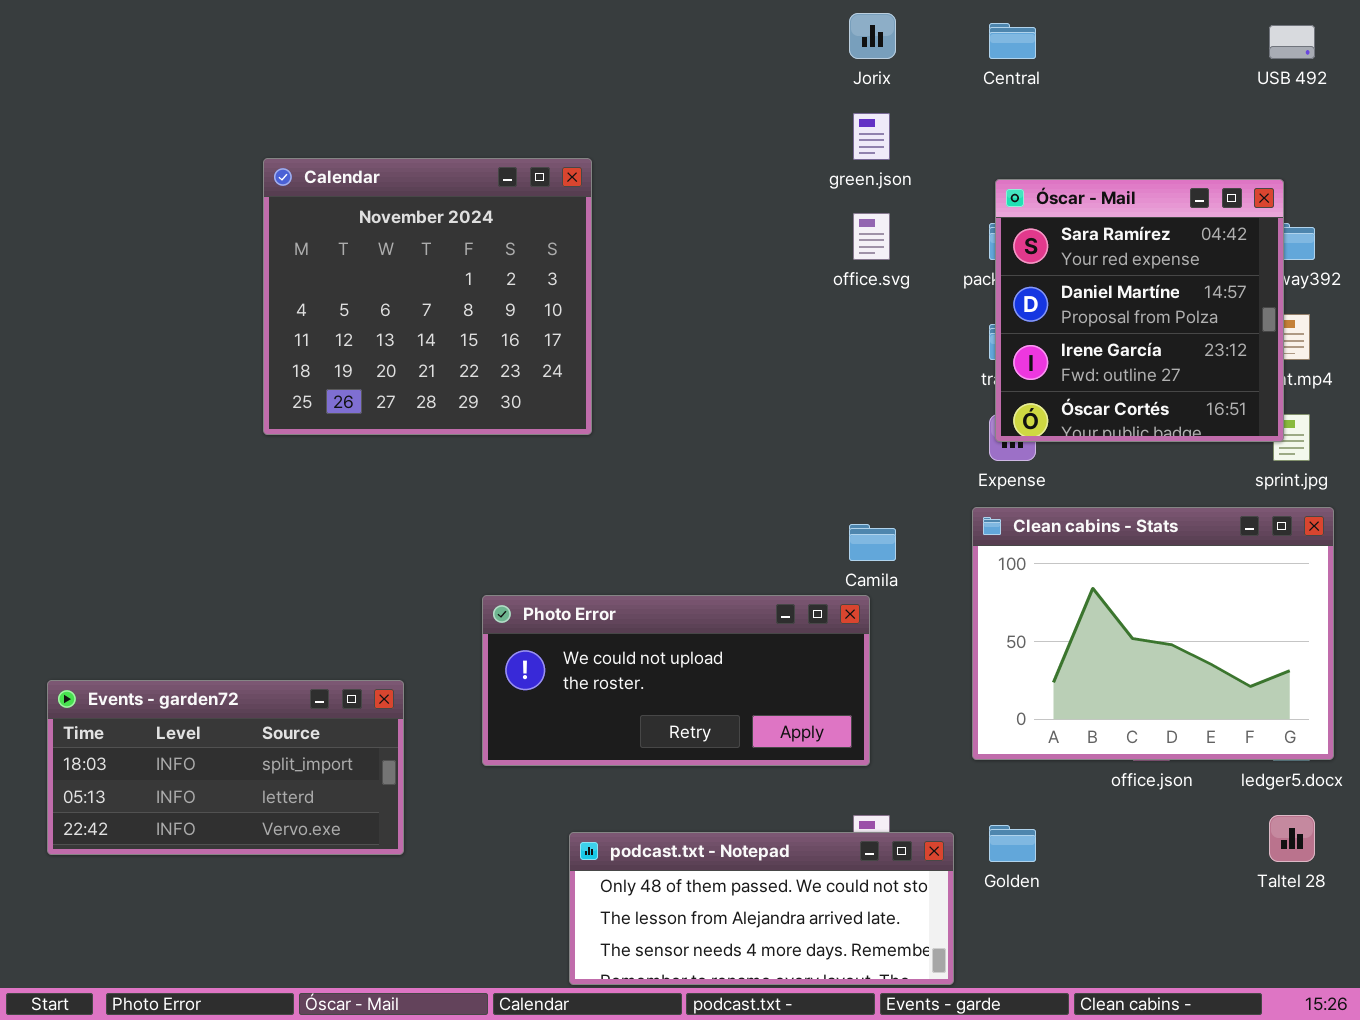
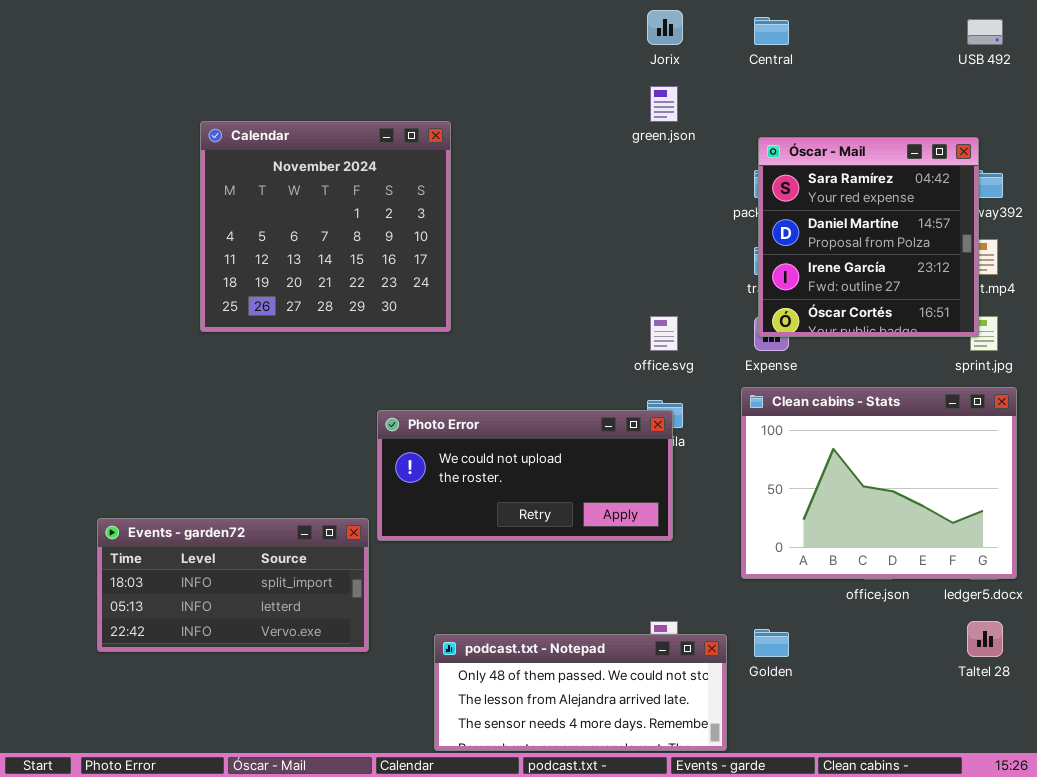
office.svg: [853,213,890,260] -> [650,316,678,351], moved
Photo Error: [482,595,870,766] -> [377,410,673,541], moved
Events - garden72: [47,680,404,855] -> [97,518,369,652], moved

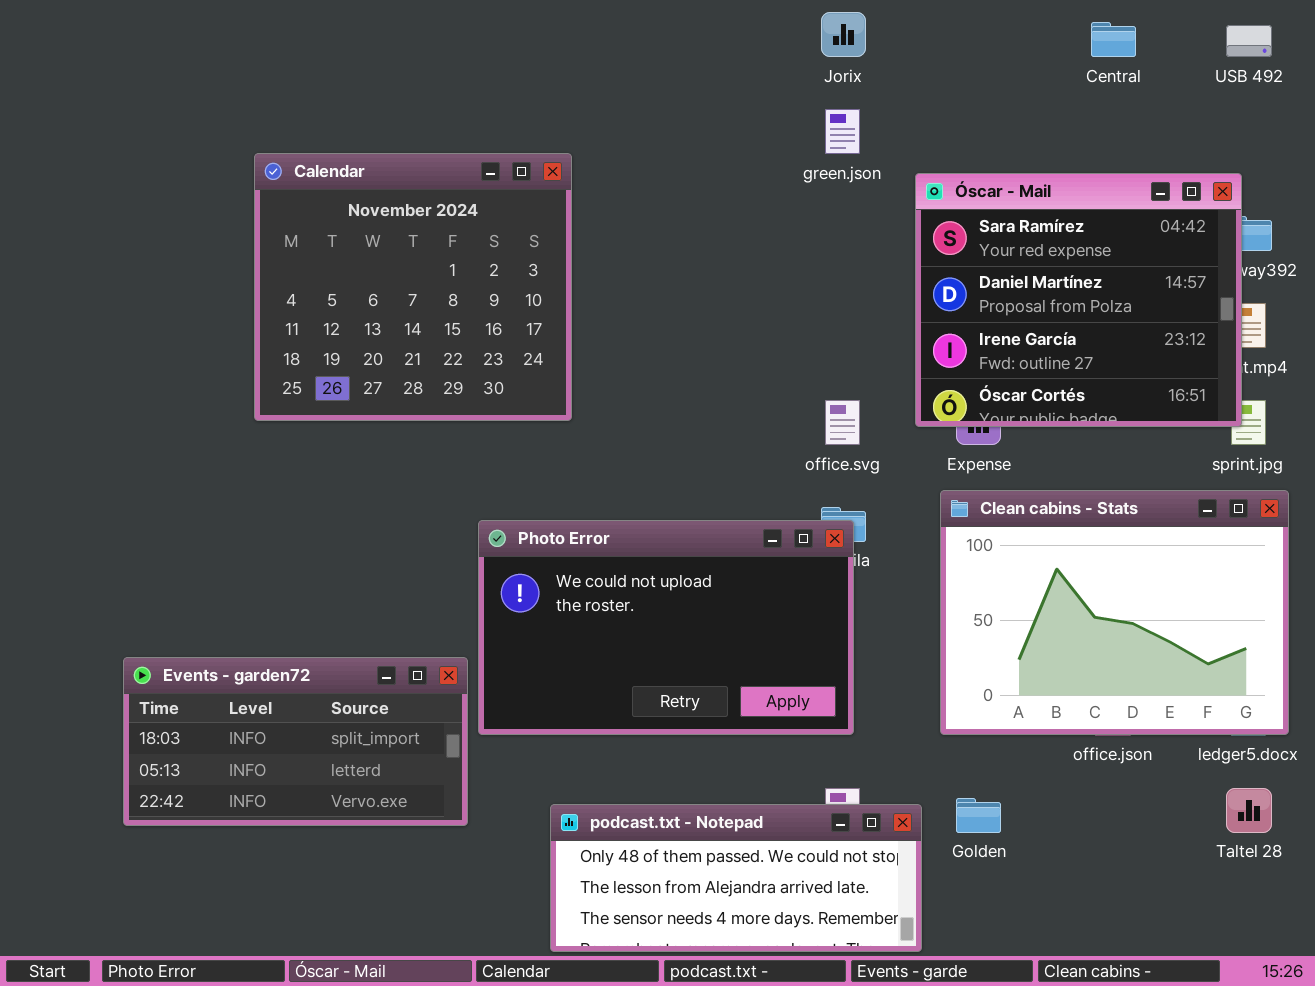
Central: [754,17,789,45] -> [1091,22,1136,57], moved
Óscar - Mail: [758,137,979,337] -> [915,173,1242,427], resized
Photo Error: [377,410,673,541] -> [478,520,854,735], resized

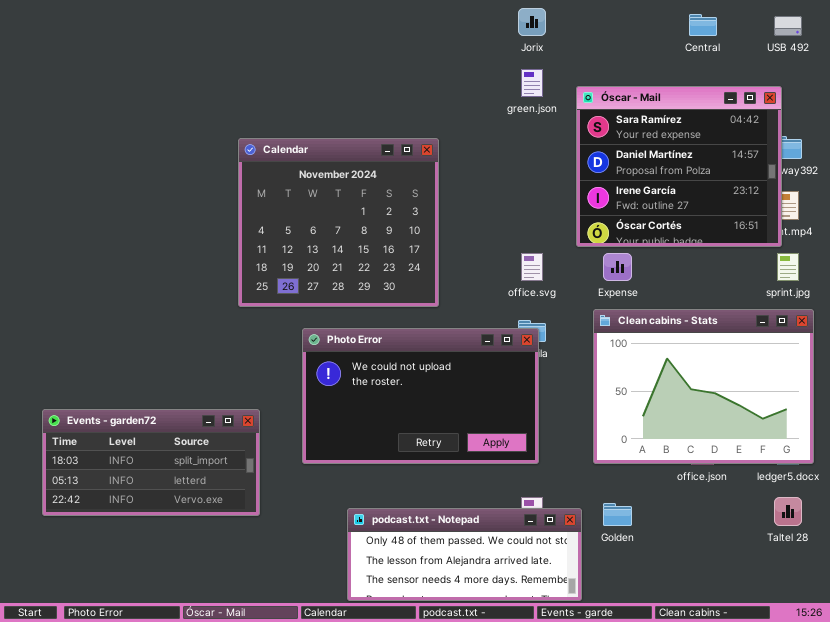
Calendar: [254,153,572,421] -> [238,138,439,307], moved
Óscar - Mail: [915,173,1242,427] -> [576,86,782,247], moved
Events - garden72: [123,657,468,826] -> [42,409,260,516], moved

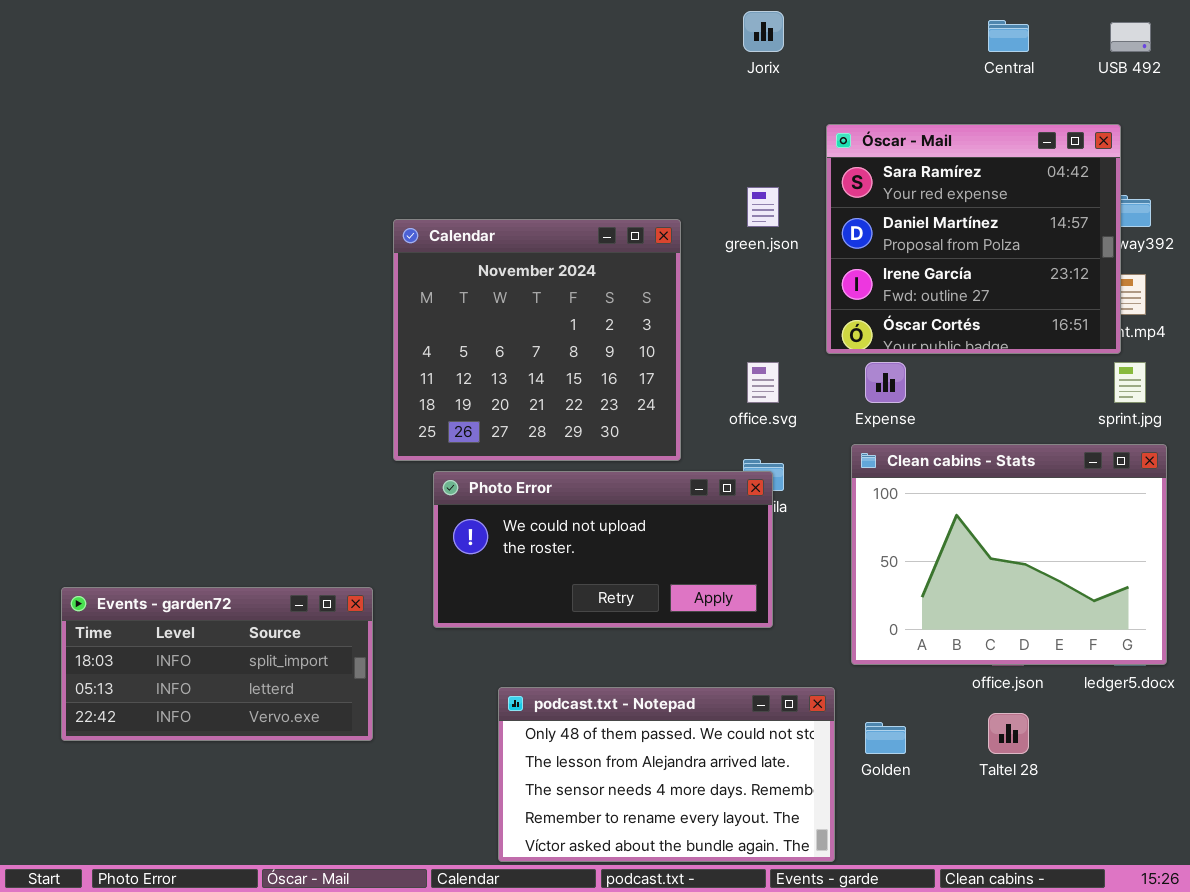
green.json: [521,69,543,97] -> [747,187,779,227], moved
Calendar: [238,138,439,307] -> [393,219,681,461], moved
Photo Error: [302,328,539,464] -> [433,471,773,628], resized
Taltel 28: [774,497,802,526] -> [988,713,1029,754], moved
podcast.txt - Notepad: [347,508,582,601] -> [498,687,835,862], resized

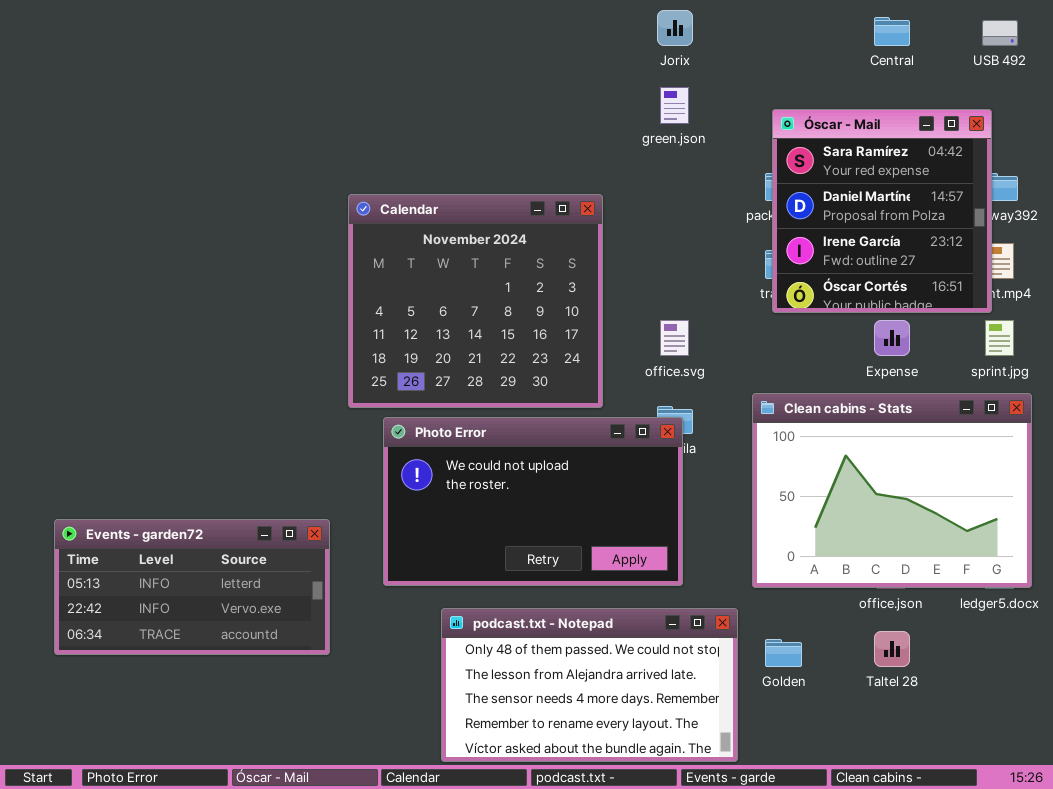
Óscar - Mail: [826,124,1121,354] -> [772,109,992,313], resized
green.json: [747,187,779,227] -> [660,87,689,124], moved
Expense: [865,362,906,403] -> [874,320,910,356], moved
Photo Error: [433,471,773,628] -> [383,417,683,586], resized
Events - garden72: [61,587,373,741] -> [54,519,330,655], scrolled down 1 row

